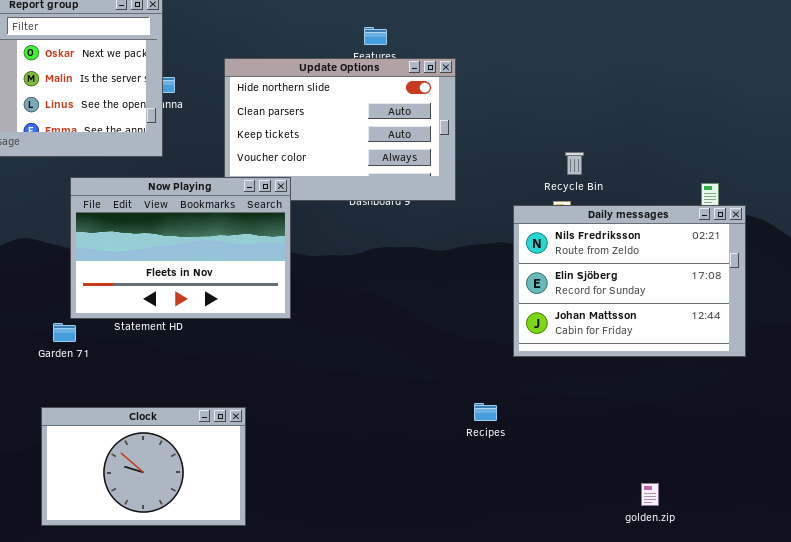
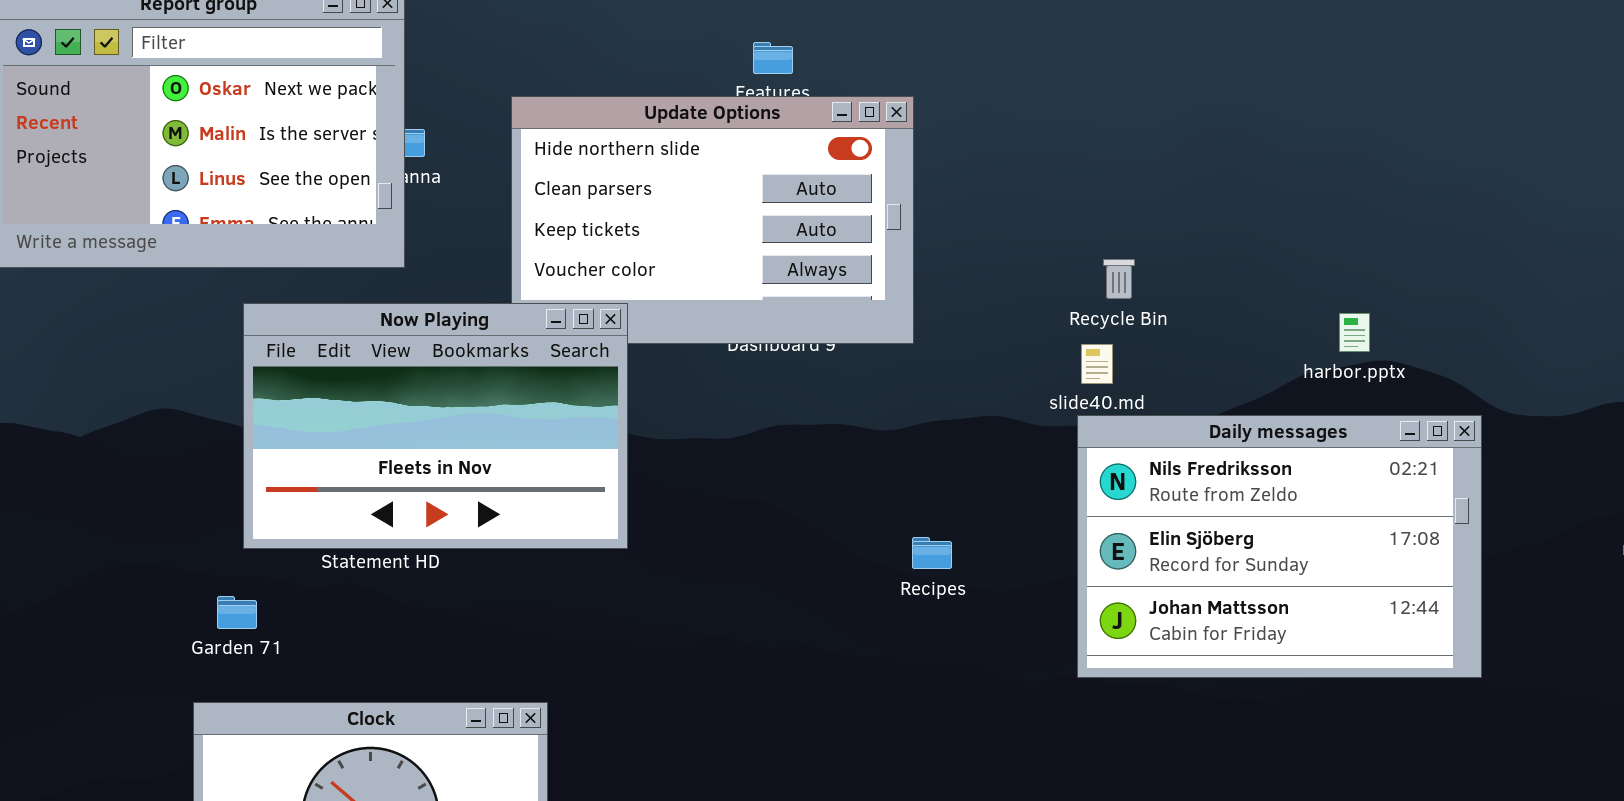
Daily messages: [513,205,746,357] -> [1077,415,1482,678], moved
Garden 71: [53,323,76,342] -> [217,596,257,629], moved
Recipes: [474,403,497,421] -> [912,537,952,569], moved

